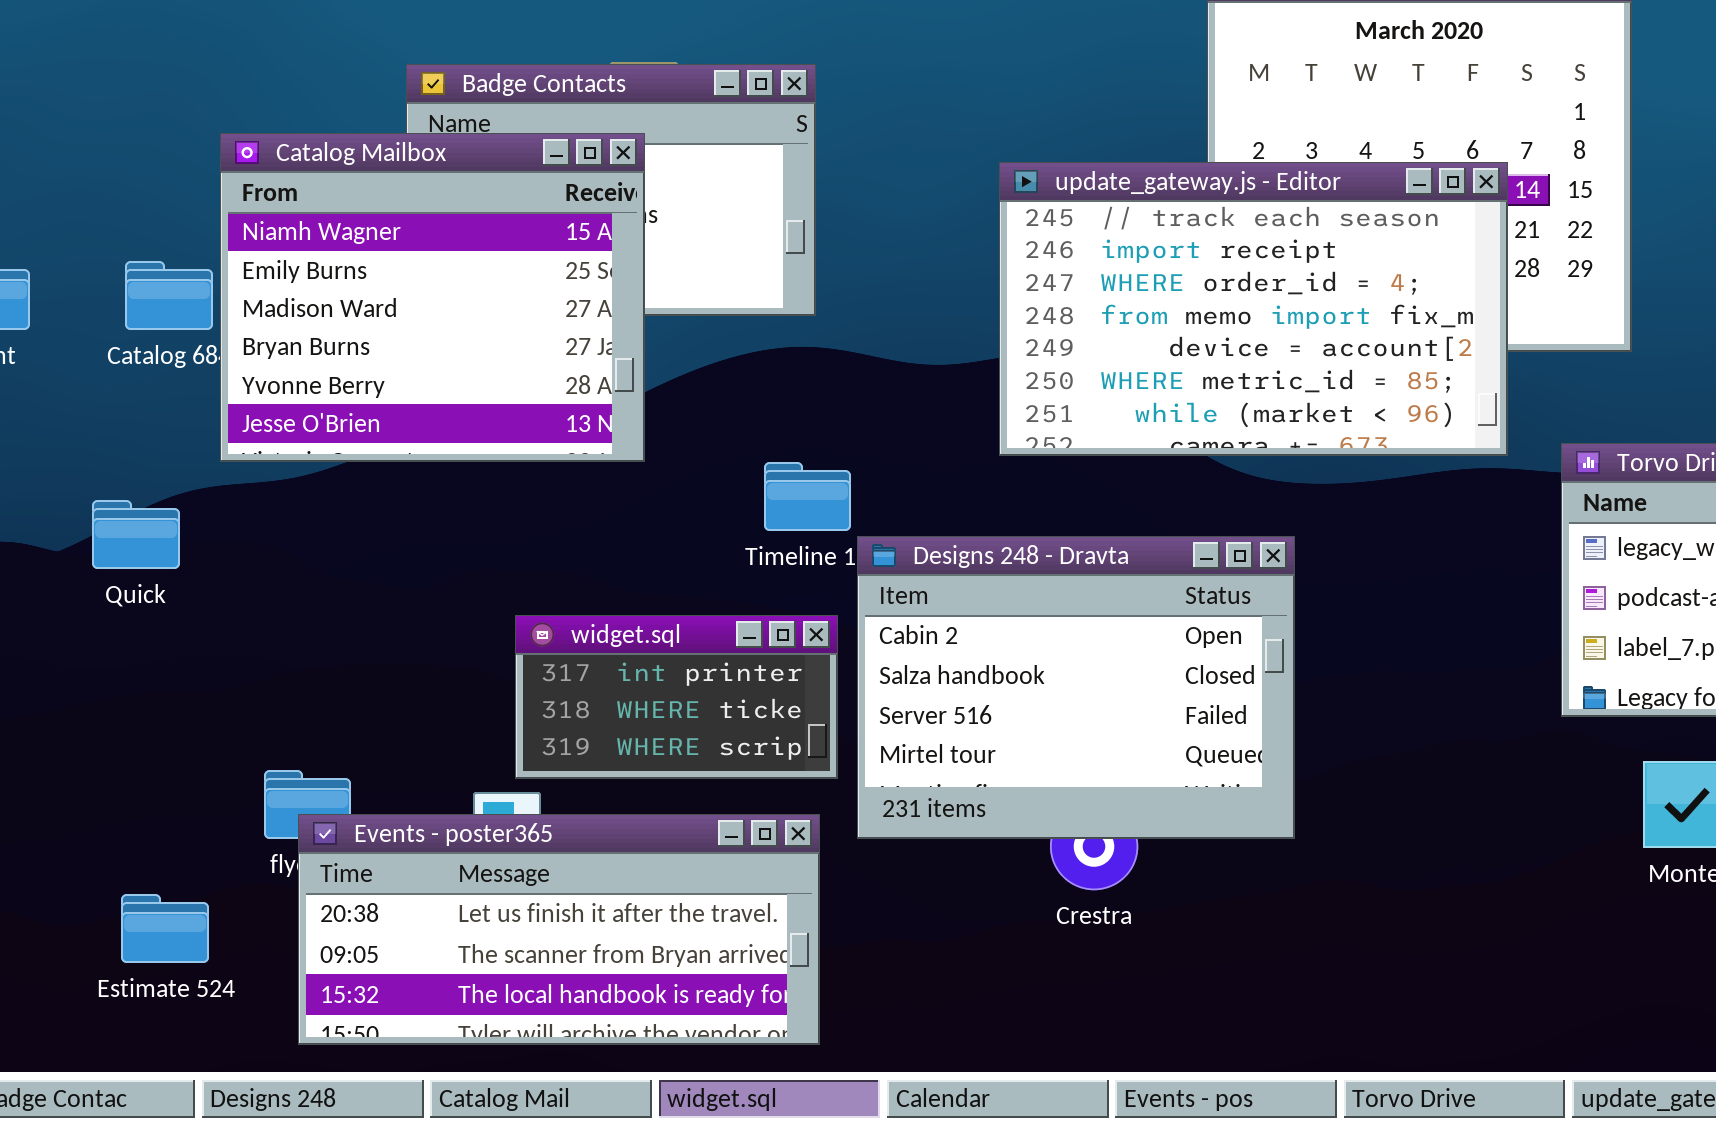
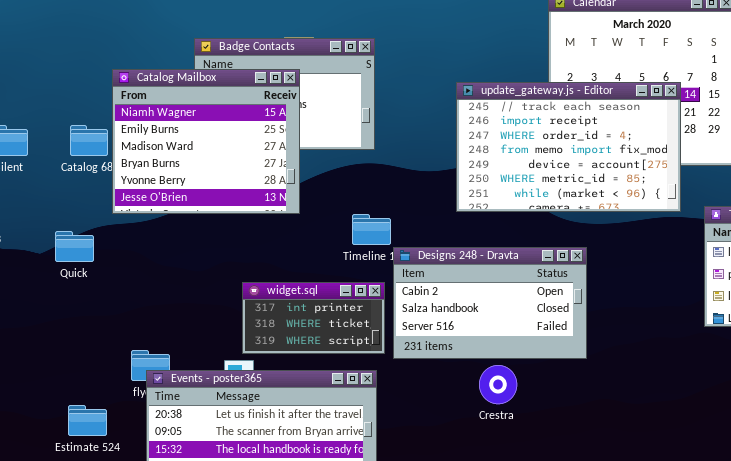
Designs 248 - Dravta: [857,536,1295,839] -> [393,247,587,359], resized

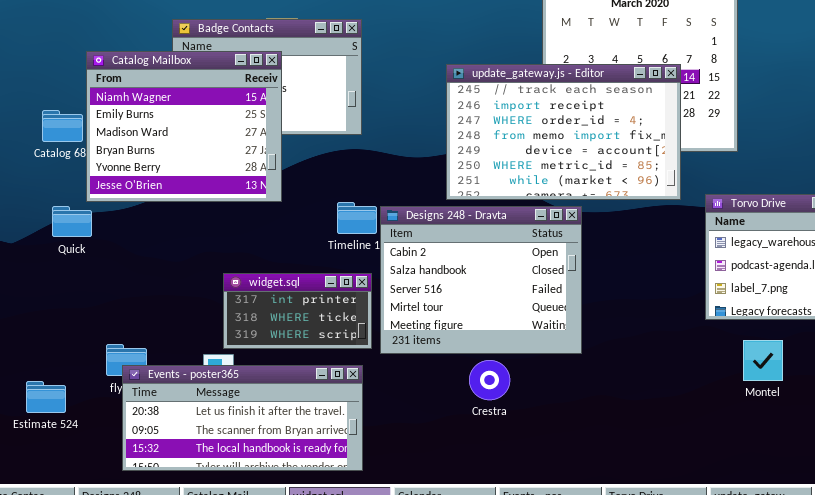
Quick: [55,231,94,262] -> [52,206,92,237], moved
Designs 248 - Dravta: [393,247,587,359] -> [380,206,582,354], resized
Estimate 524: [68,405,107,436] -> [26,381,66,413], moved

